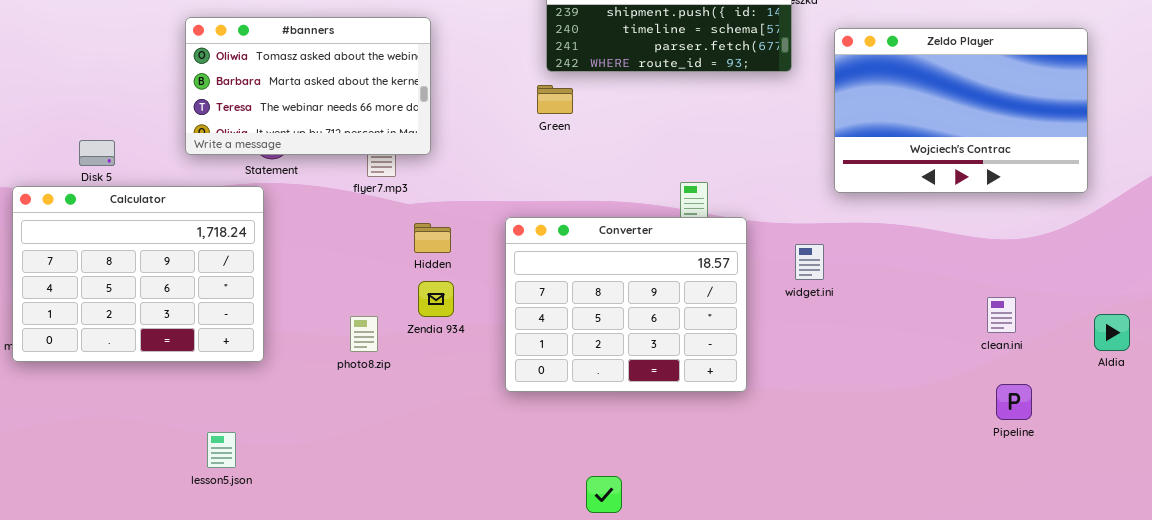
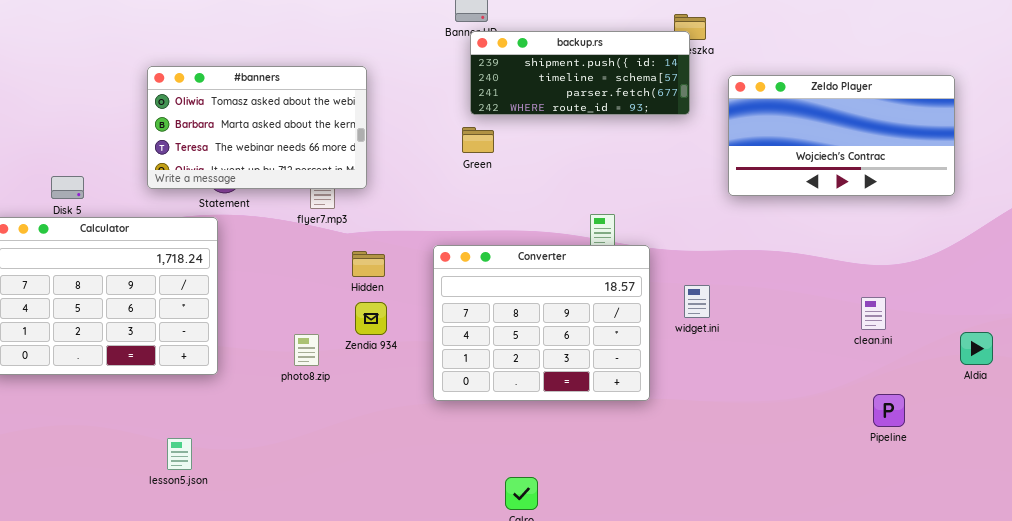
Zeldo Player: [834,28,1088,193] -> [728,75,955,196], resized
widget.ini: [795,244,824,280] -> [684,285,710,318], moved
clean.ini: [987,297,1016,333] -> [861,297,886,330], moved

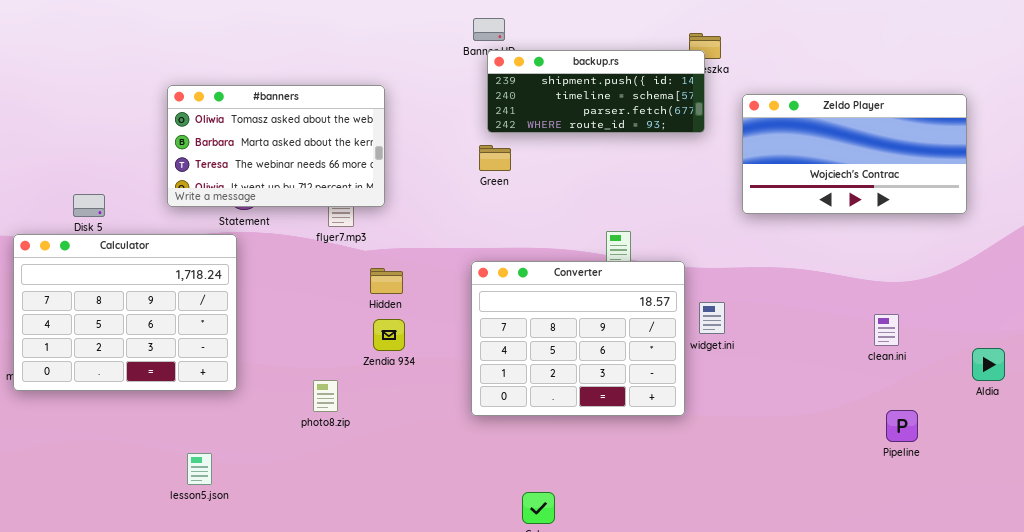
Converter: [433,245,650,401] -> [471,261,685,416], moved
photo8.zip: [294,334,319,366] -> [313,380,338,412], moved

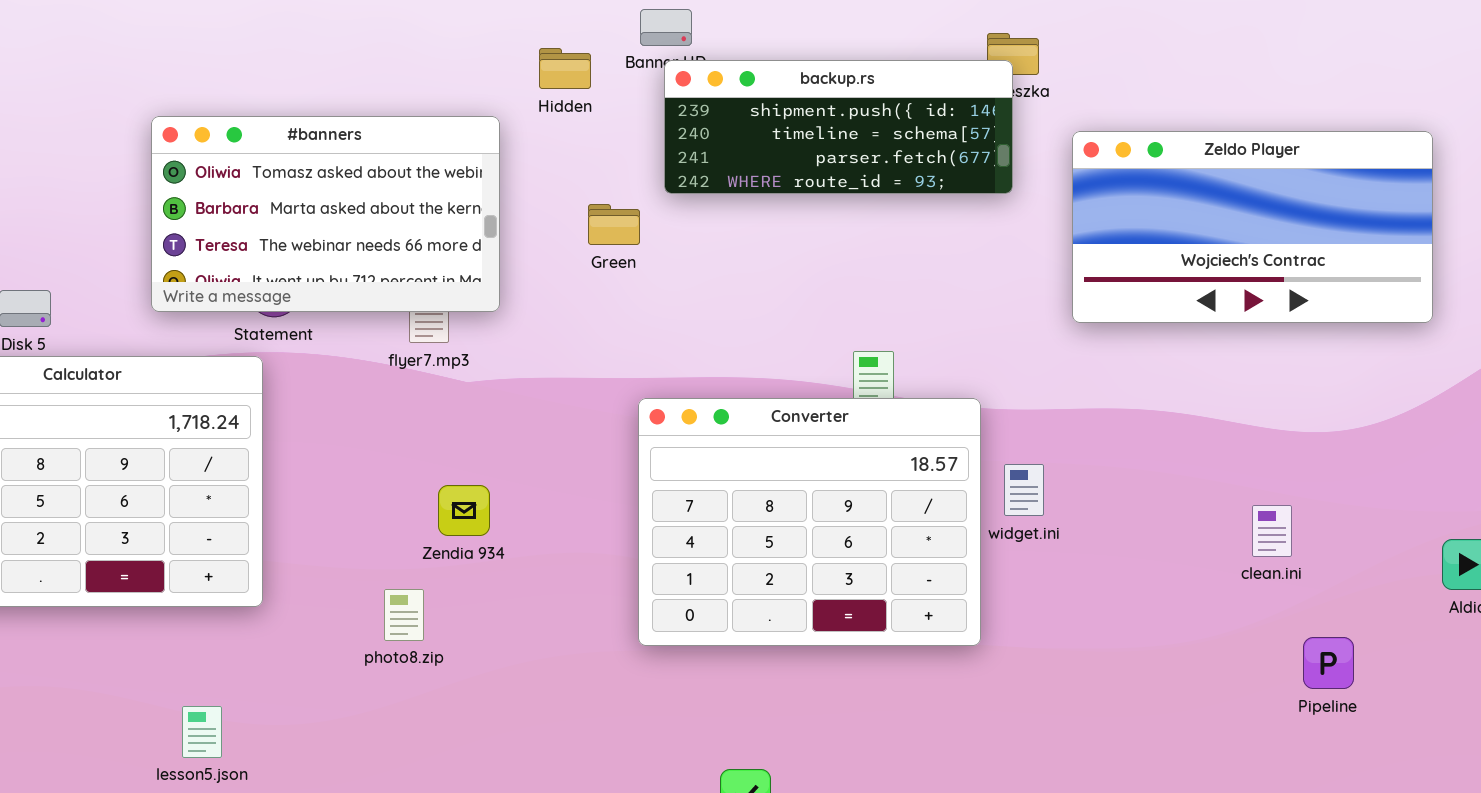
Green: [479,145,511,171] -> [588,204,640,245], moved
Hidden: [370,268,403,294] -> [539,48,591,89], moved
clean.ini: [874,314,899,346] -> [1252,505,1292,557], moved
Zendia 934: [373,319,405,351] -> [438,485,490,536], moved

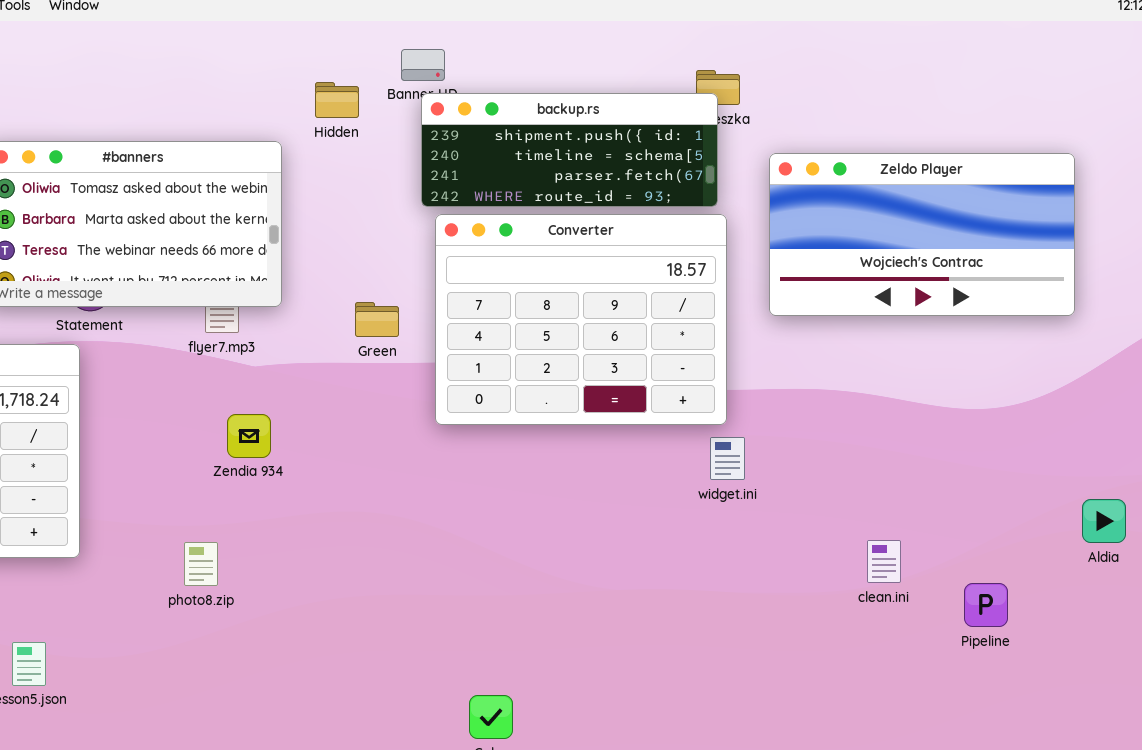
Green: [588,204,640,245] -> [355,302,399,337], moved
Converter: [638,398,981,646] -> [435,214,727,425], moved
Zendia 934: [438,485,490,536] -> [227,414,271,458], moved
clean.ini: [1252,505,1292,557] -> [867,540,901,583], moved

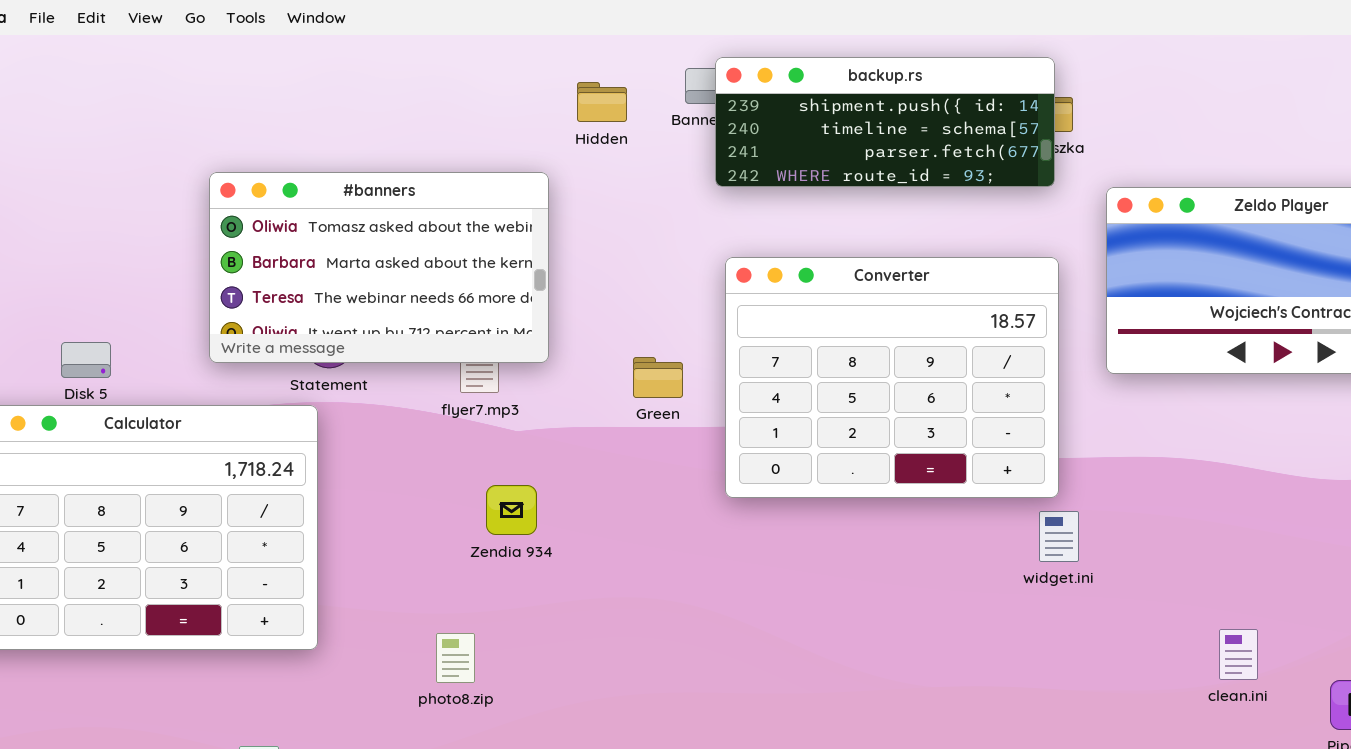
Hidden: [315,82,359,118] -> [577,82,627,122], moved
backup.rs: [421,93,718,207] -> [715,57,1055,187], moved

